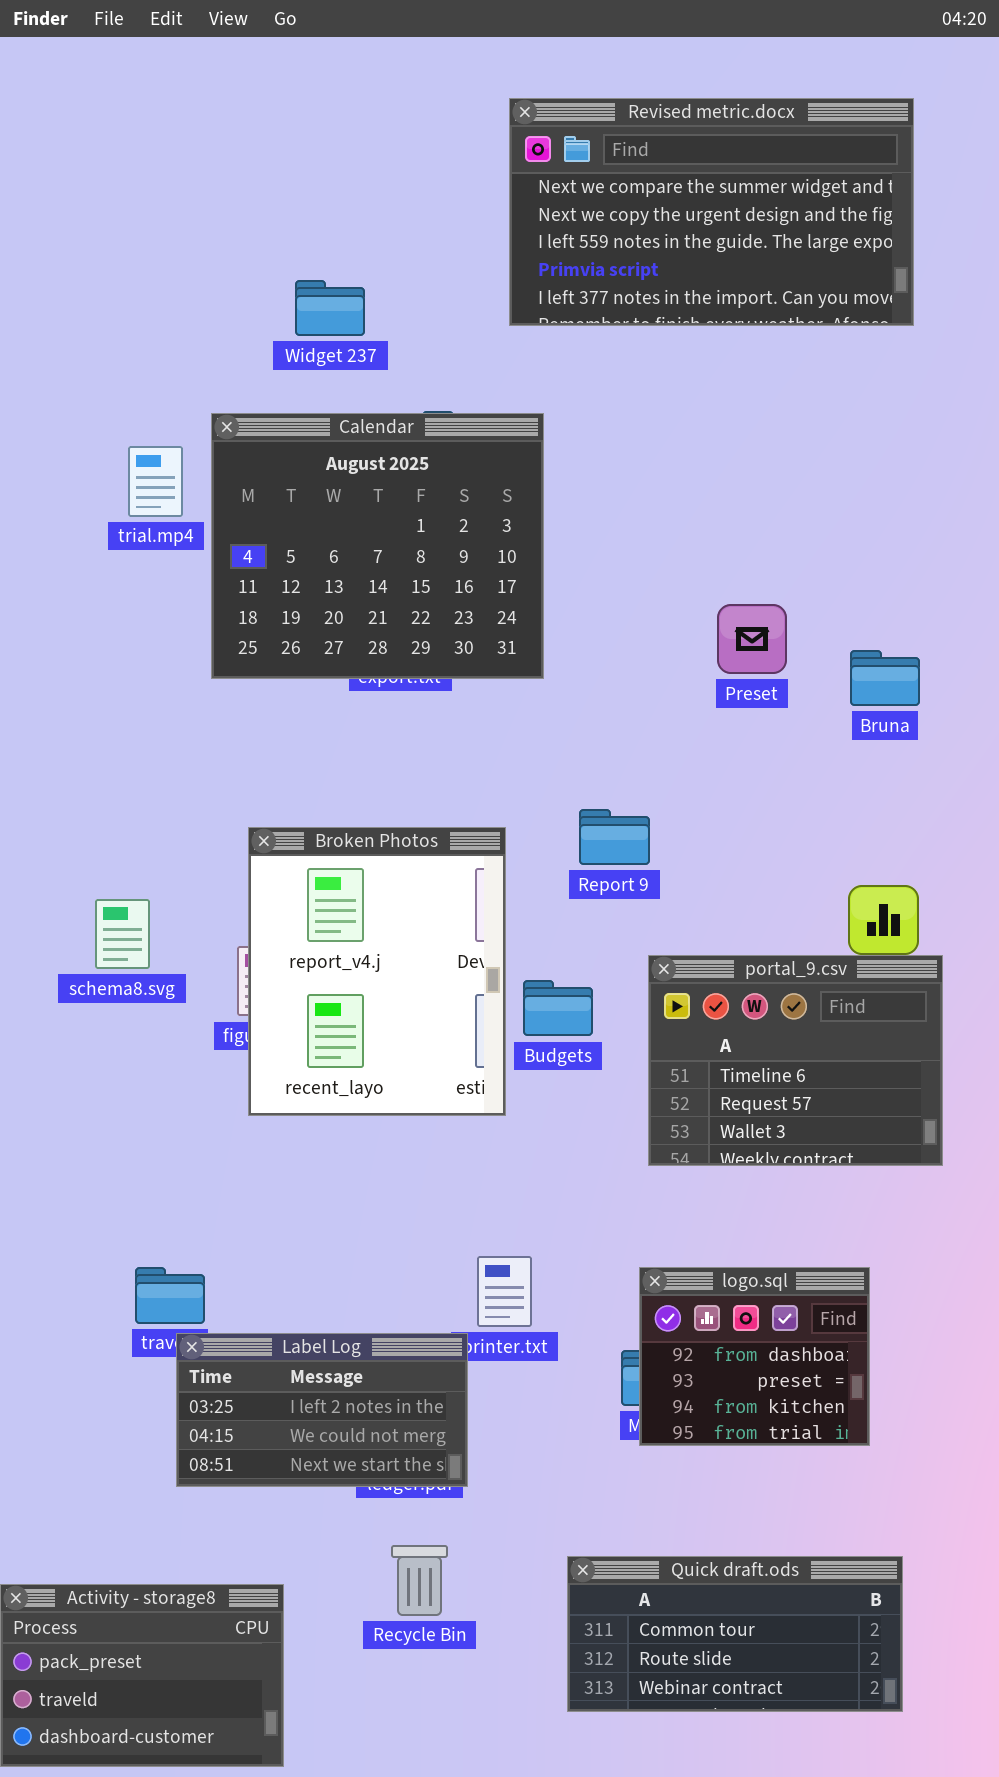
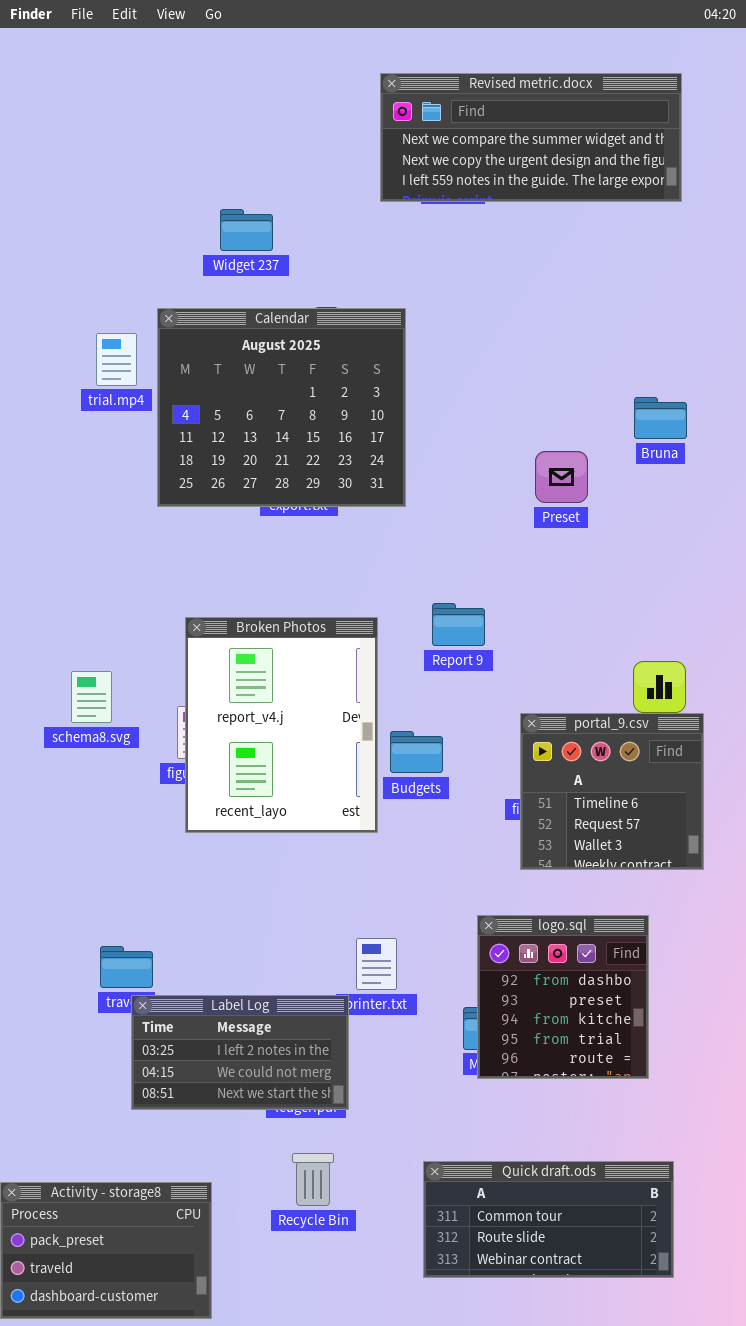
Revised metric.docx: [509,98,914,326] -> [380,73,682,202], resized
Bruna: [850,650,920,706] -> [634,397,687,439], moved
portal_9.csv: [648,955,943,1166] -> [520,713,704,870], resized
logo.sql: [639,1267,870,1446] -> [477,915,649,1079], resized

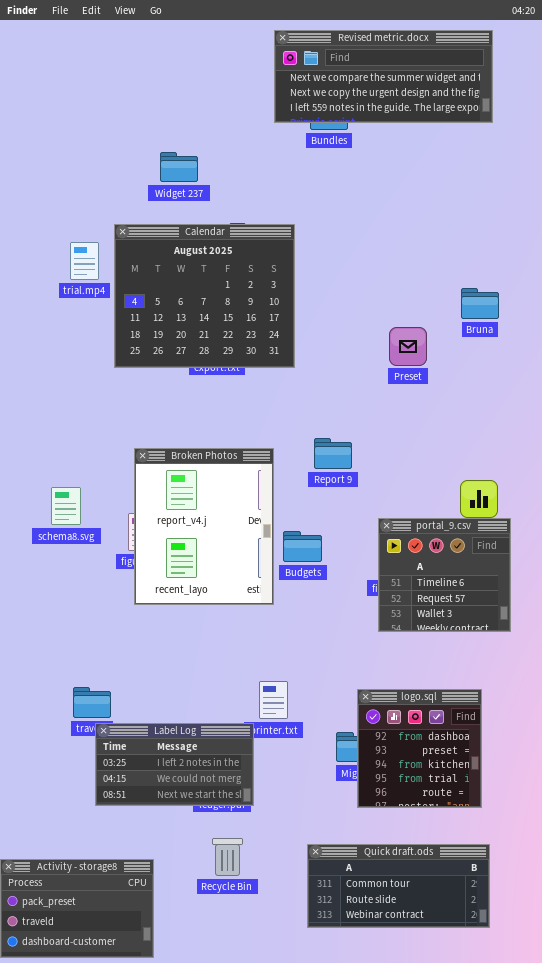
Revised metric.docx: [380,73,682,202] -> [274,30,493,123], moved
logo.sql: [477,915,649,1079] -> [357,689,482,808], moved

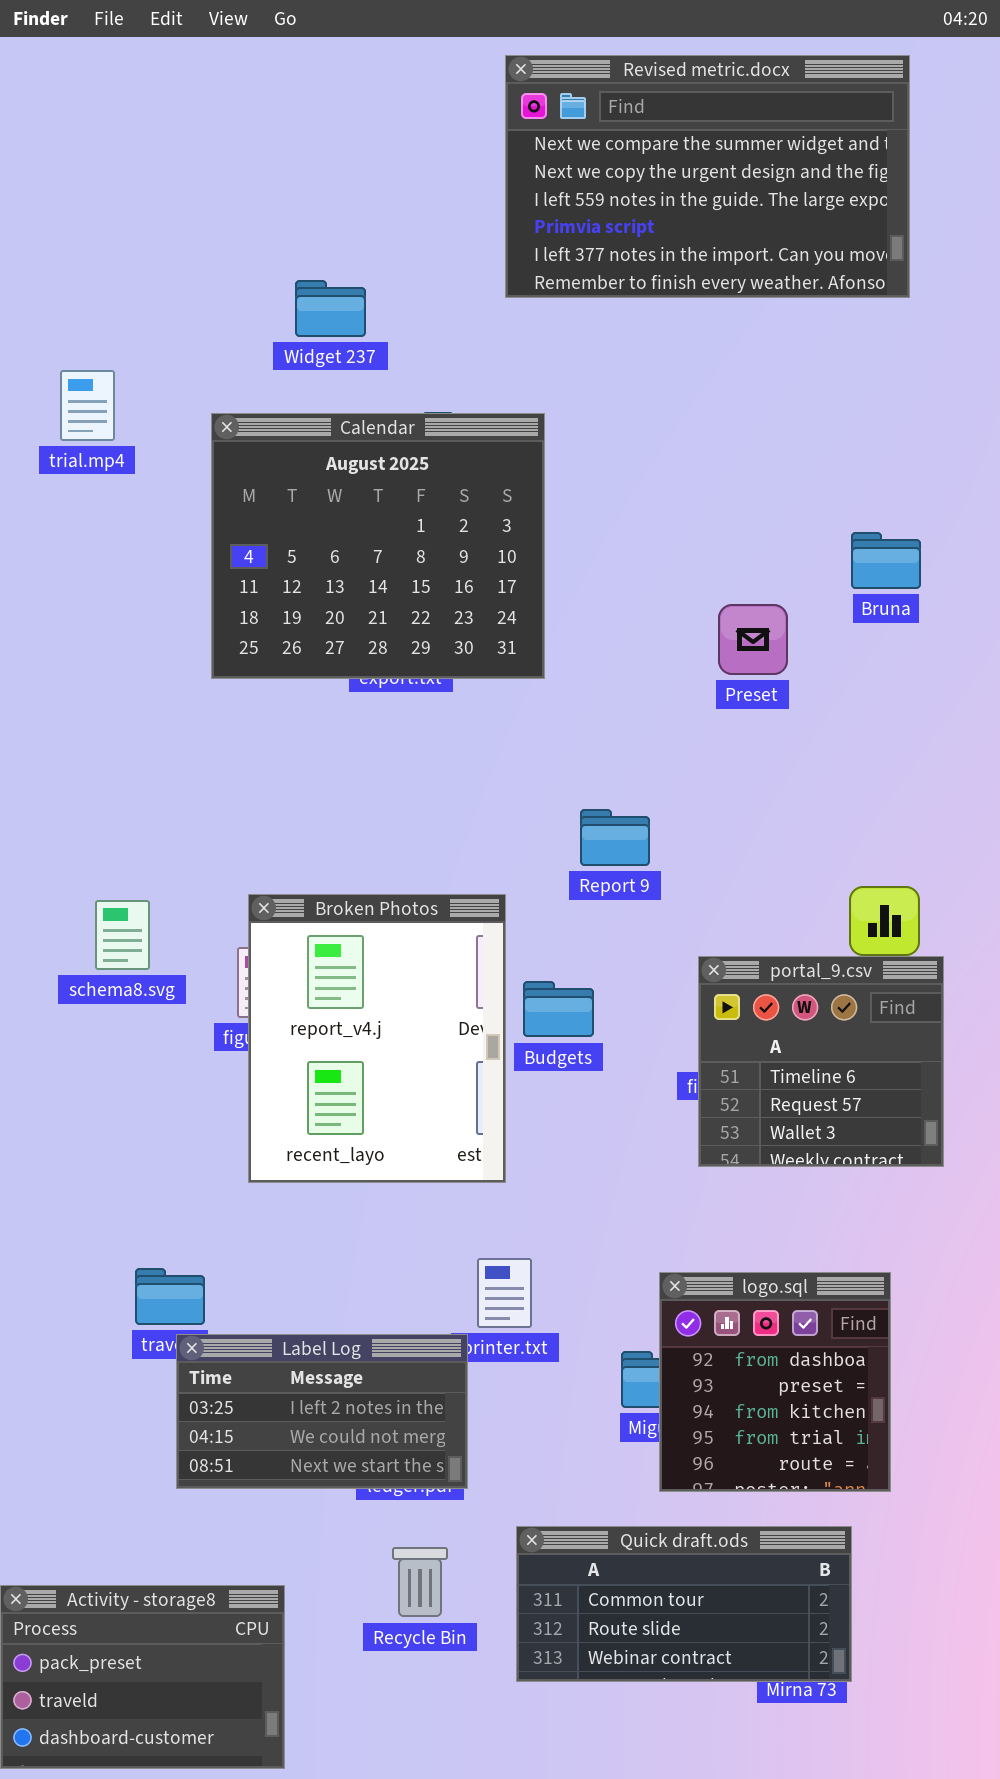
Revised metric.docx: [274,30,493,123] -> [505,55,910,298], resized
trial.mp4: [70,242,99,280] -> [60,370,115,441], moved
Broken Photos: [134,448,274,605] -> [248,894,506,1183], moved
Quick draft.ods: [307,844,490,928] -> [516,1526,852,1682], moved

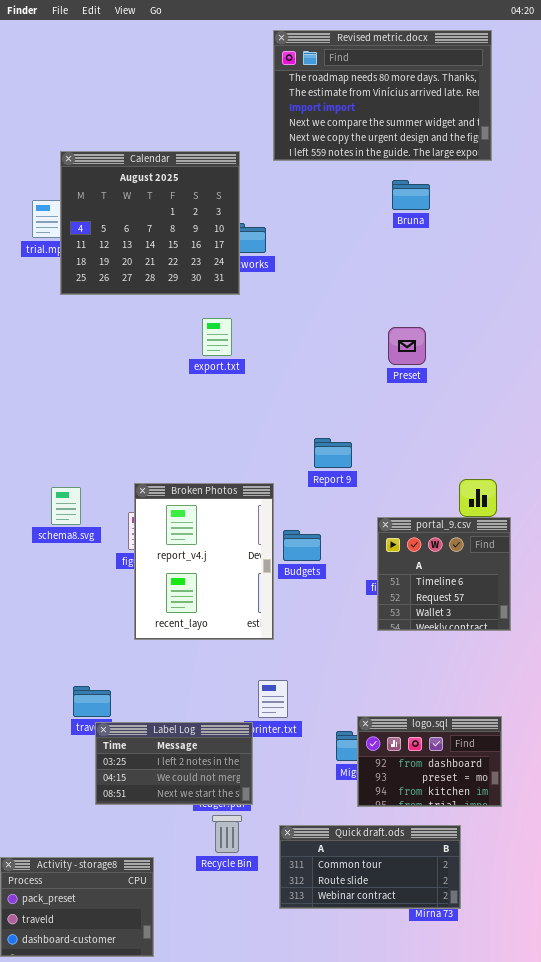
Revised metric.docx: [505,55,910,298] -> [273,30,492,161], scrolled up 3 rows
Calendar: [211,413,545,679] -> [60,151,240,295], moved
Bruna: [851,532,921,589] -> [392,180,430,210], moved
logo.sql: [659,1272,891,1492] -> [357,716,502,807], resized
Recycle Bin: [392,1547,448,1617] -> [212,815,242,853], moved

